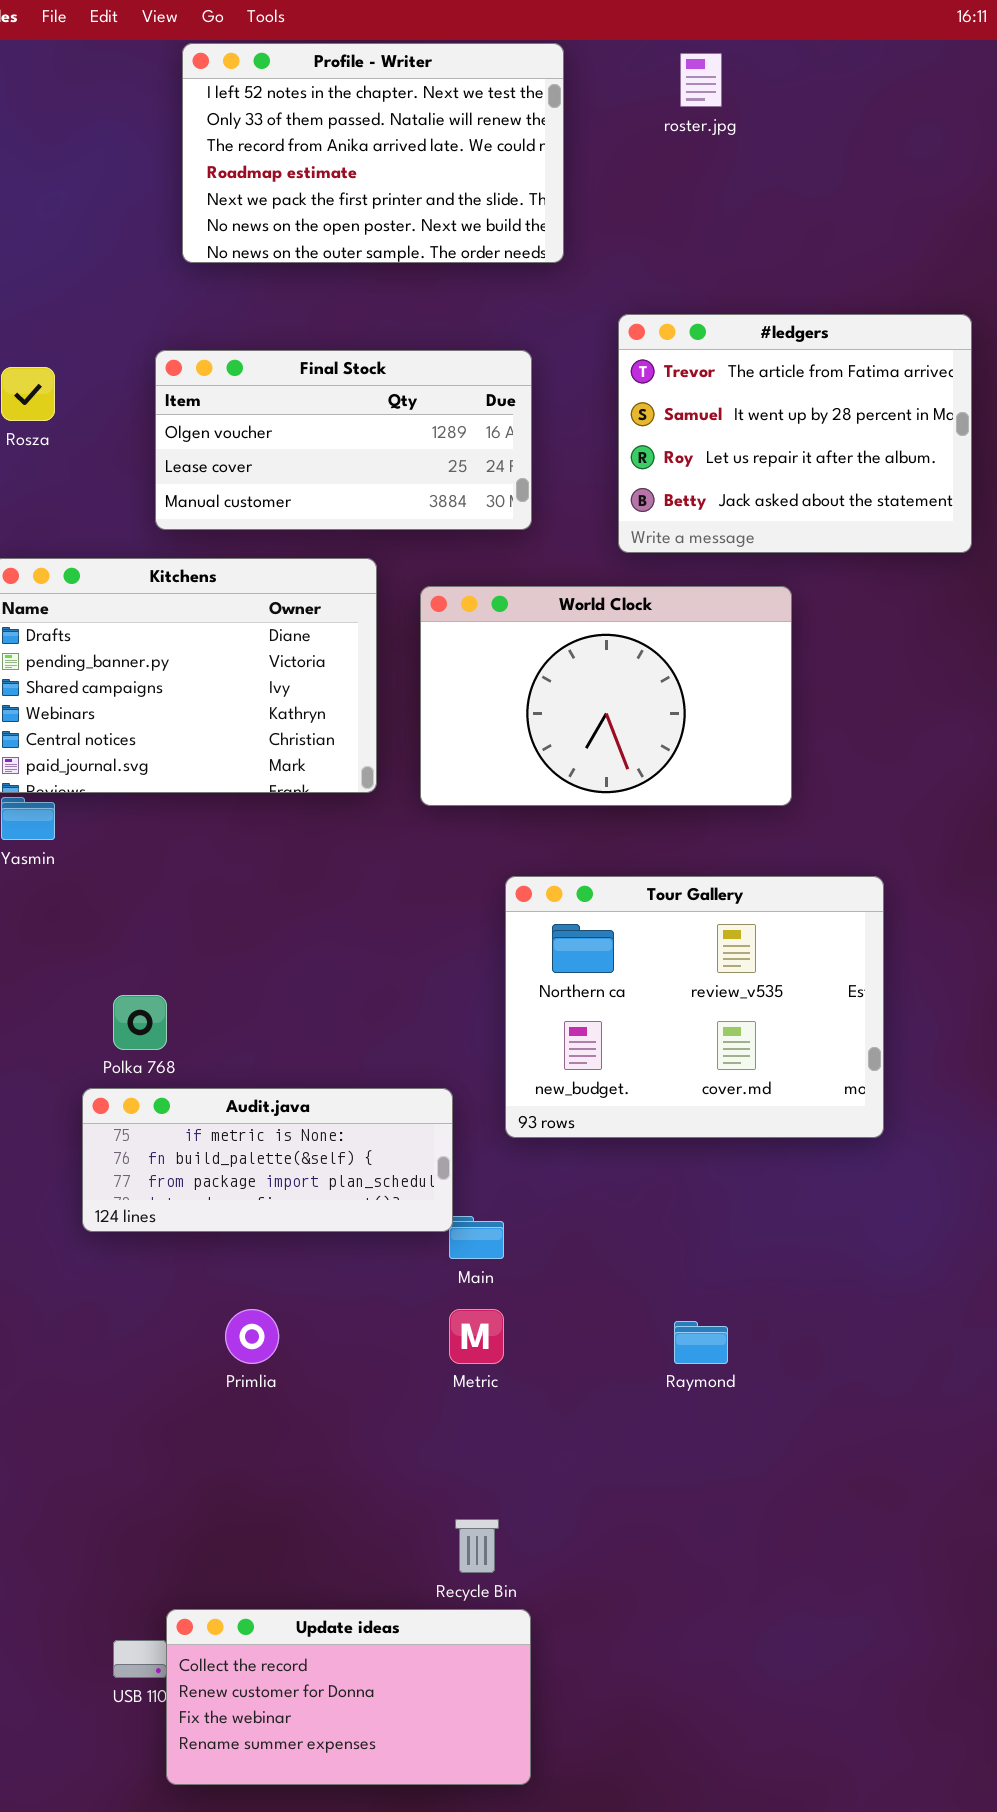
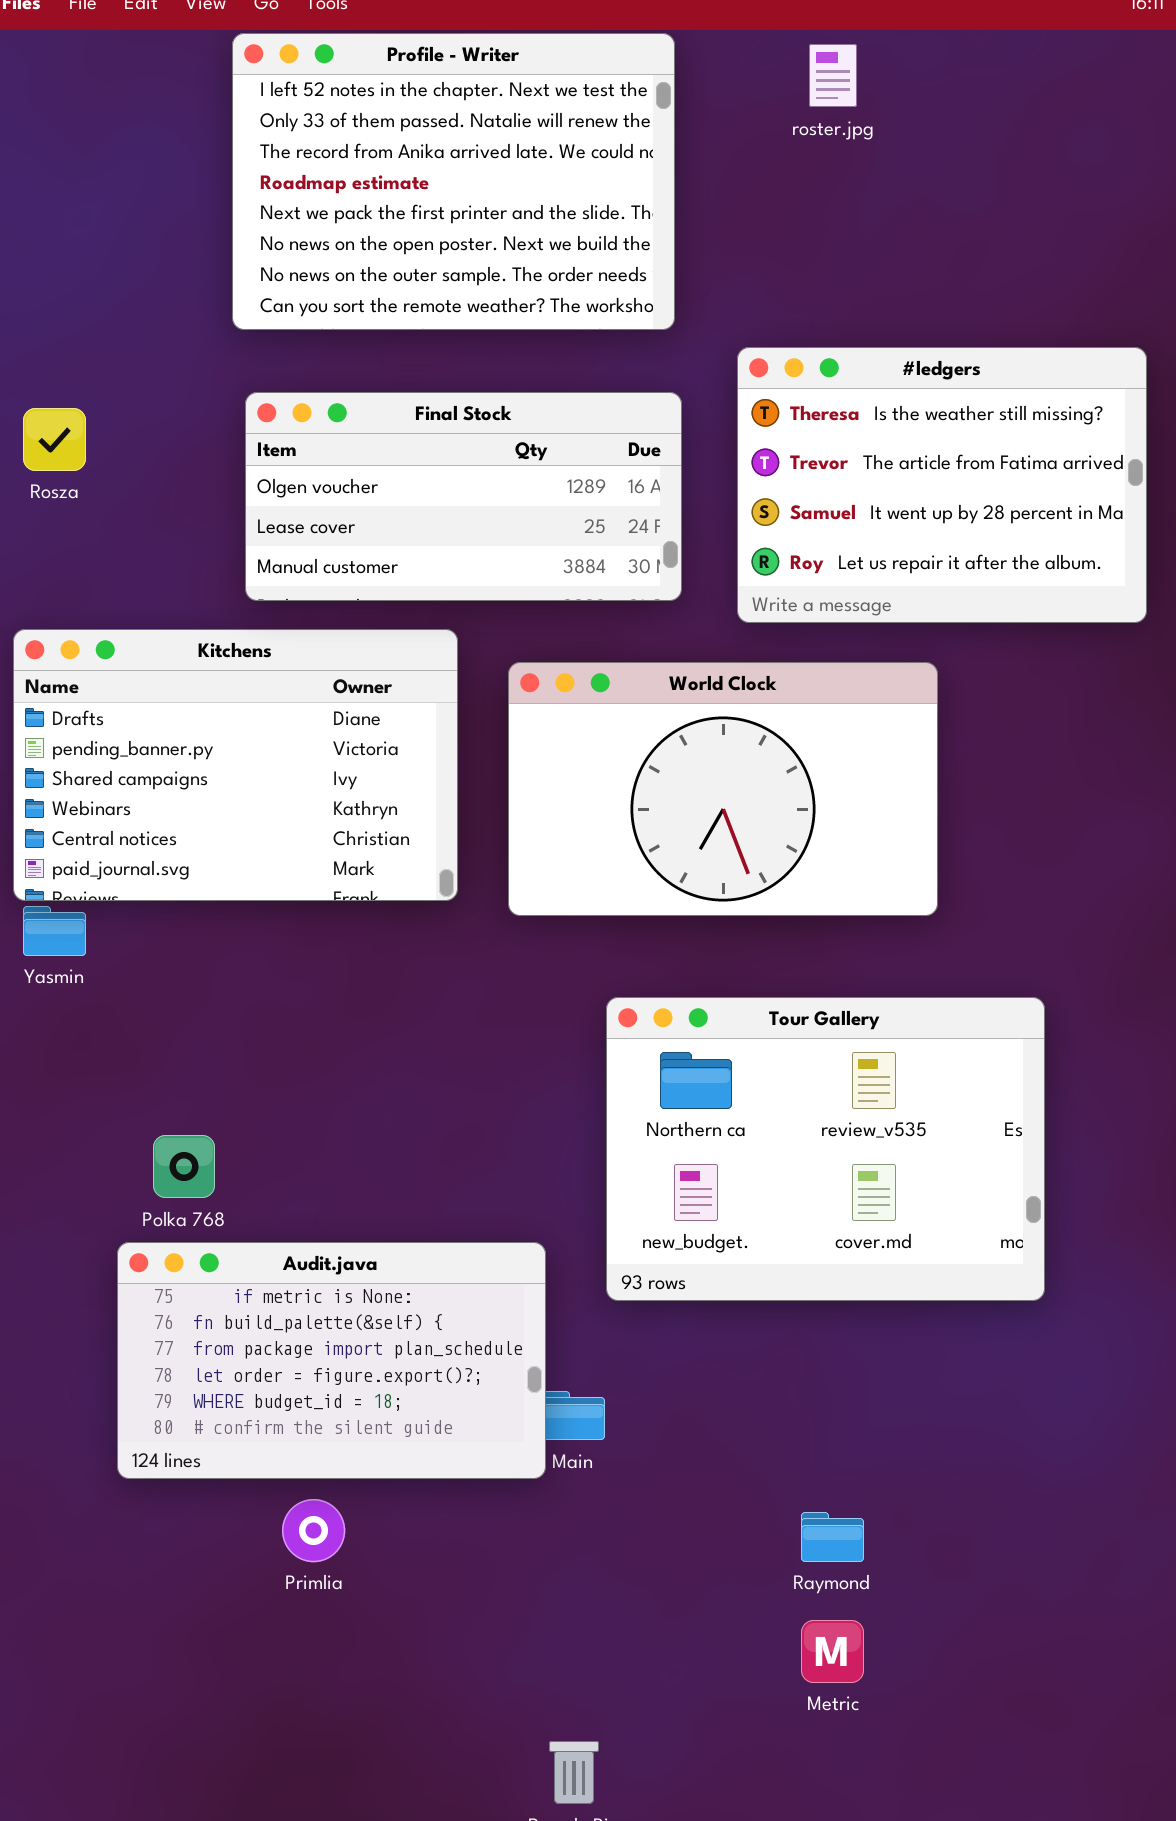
Profile - Writer: [182,43,564,263] -> [232,33,675,330], resized
#ledgers: [618,314,972,553] -> [737,347,1147,623], scrolled up 1 row
Final Stock: [155,350,532,530] -> [245,392,682,601], moved
Audit.java: [82,1088,453,1232] -> [117,1242,546,1479], resized
Metric: [449,1309,504,1364] -> [801,1620,864,1683], moved

